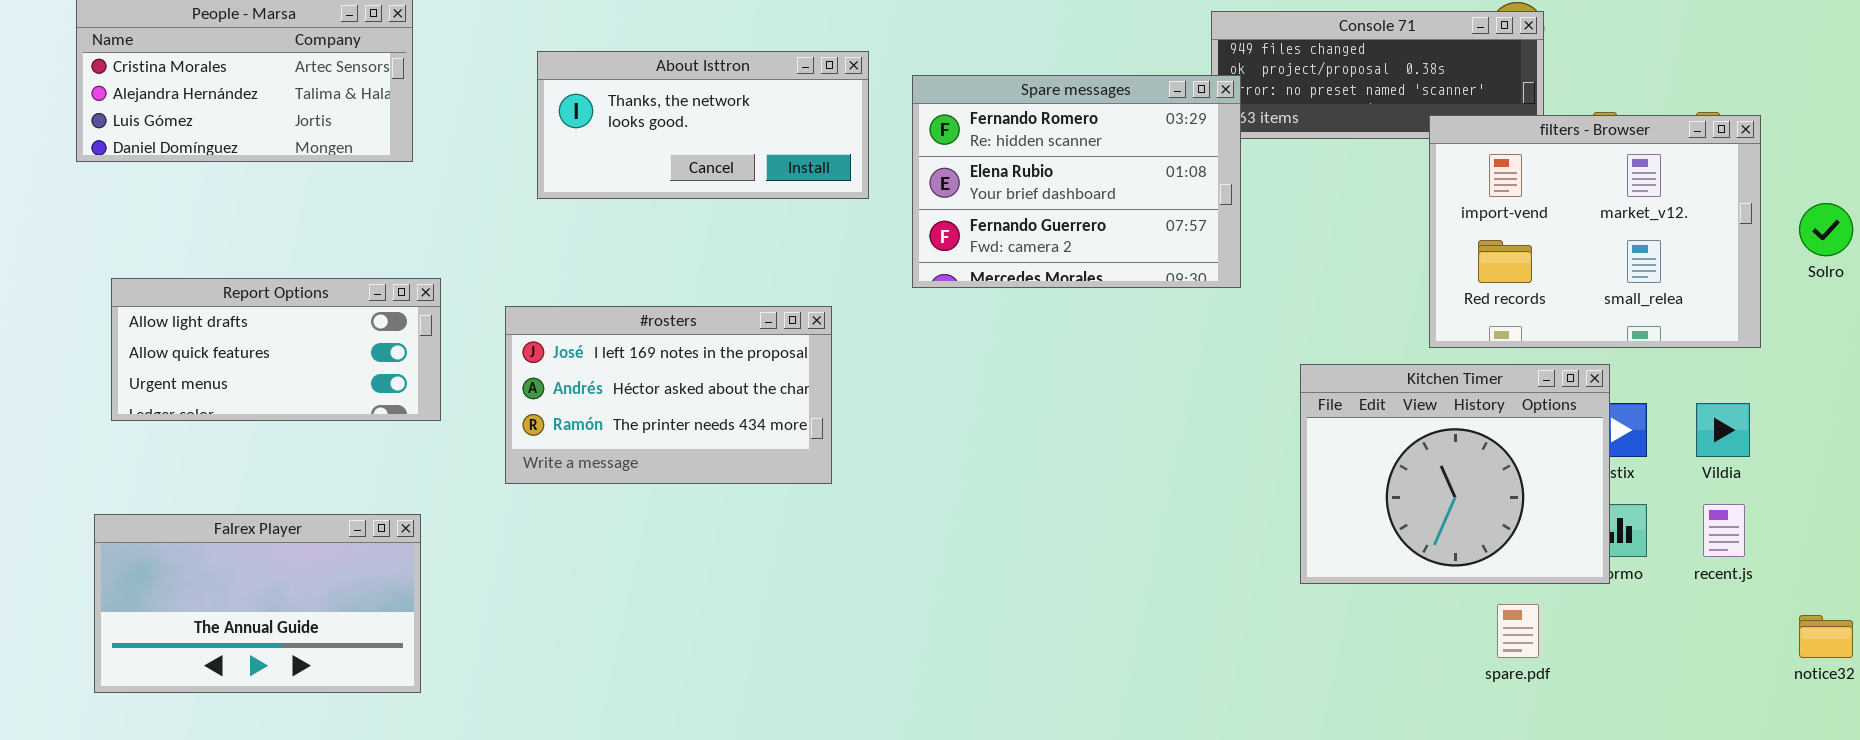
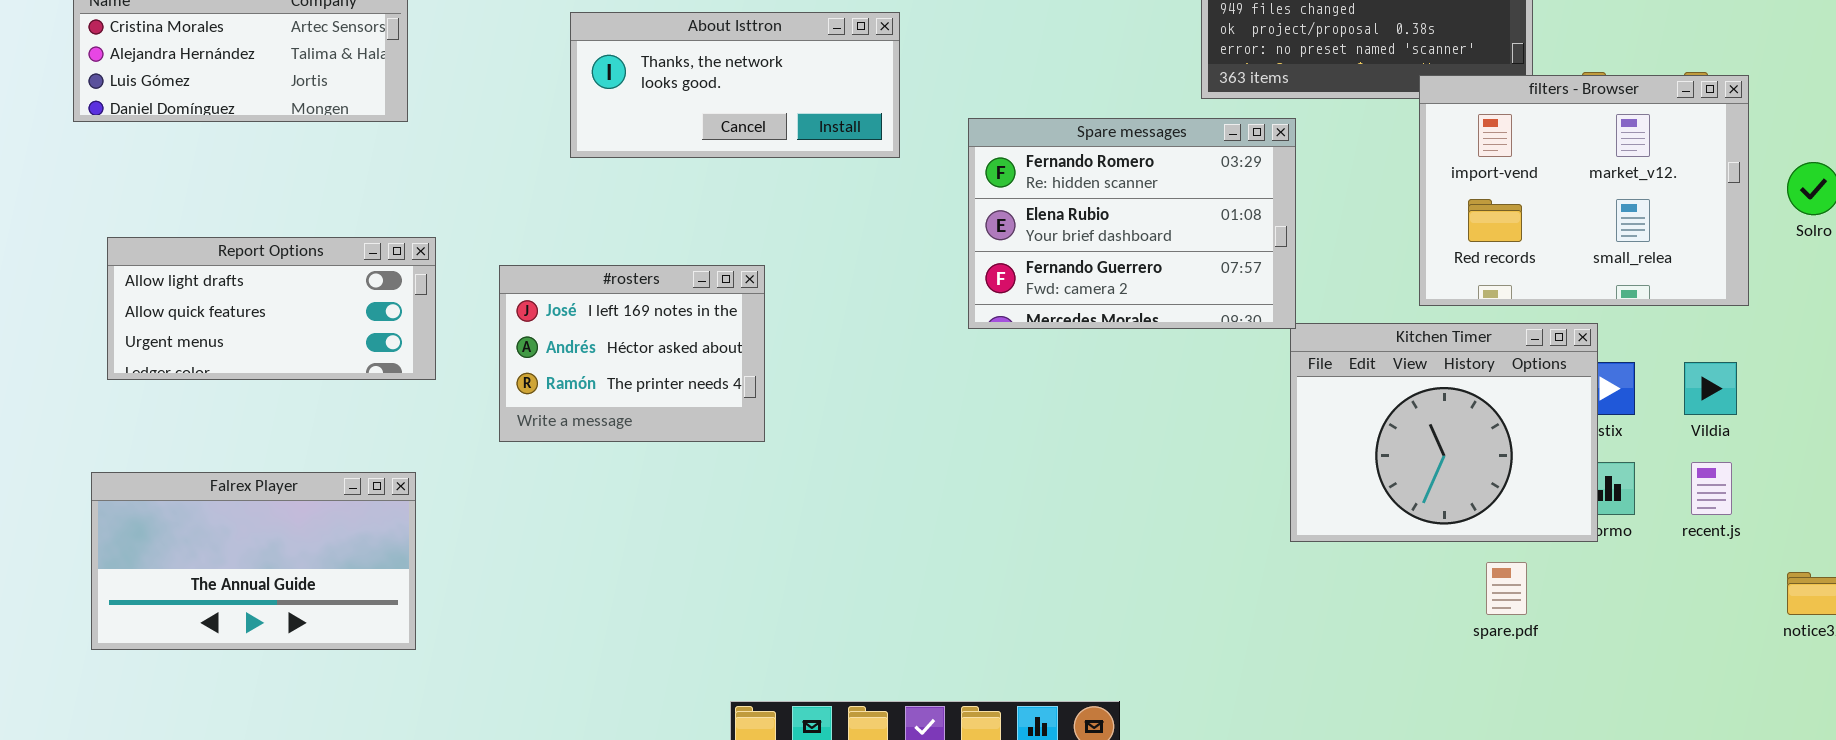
About Isttron: [537,51,869,199] -> [570,12,900,158], moved
Spare messages: [912,75,1241,288] -> [968,118,1296,329], moved
#rosters: [505,306,832,484] -> [499,265,765,442], resized

